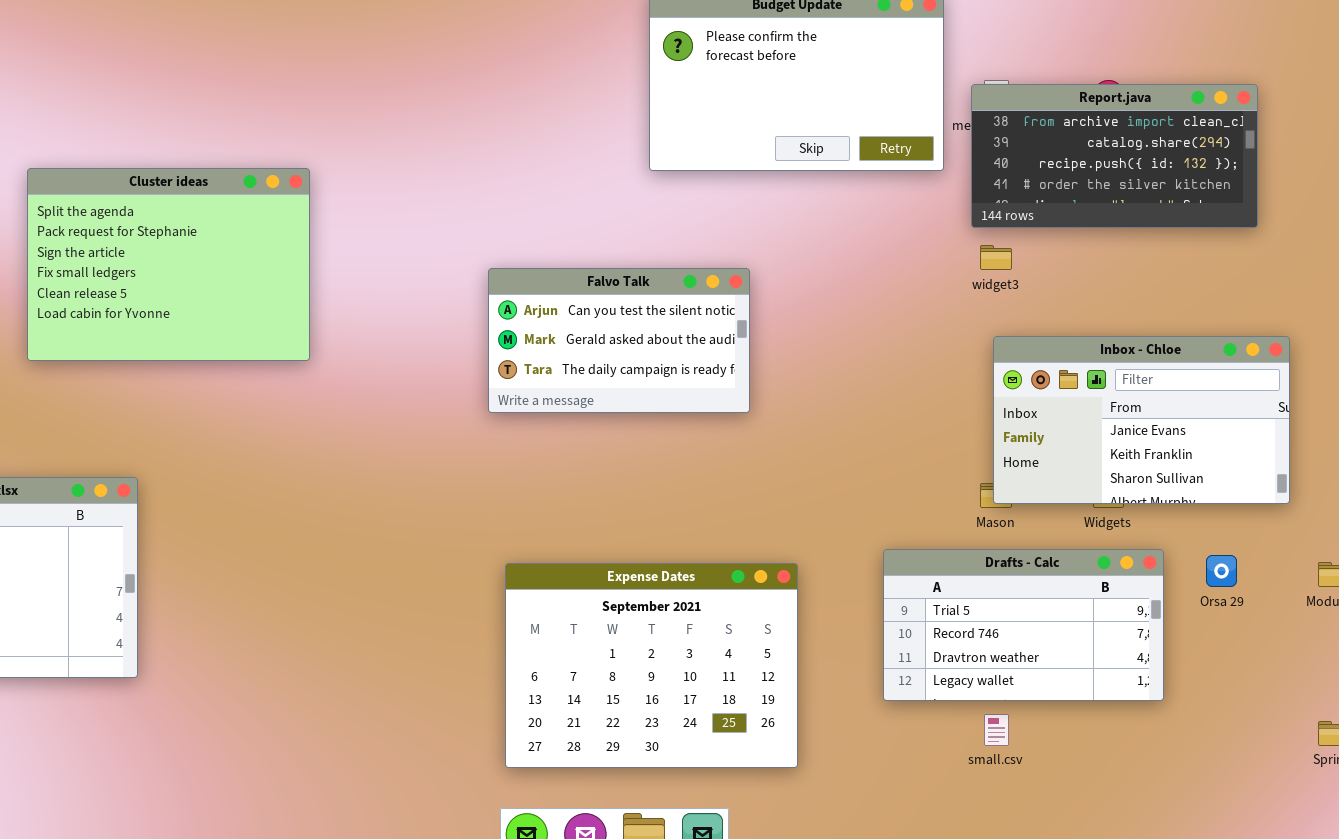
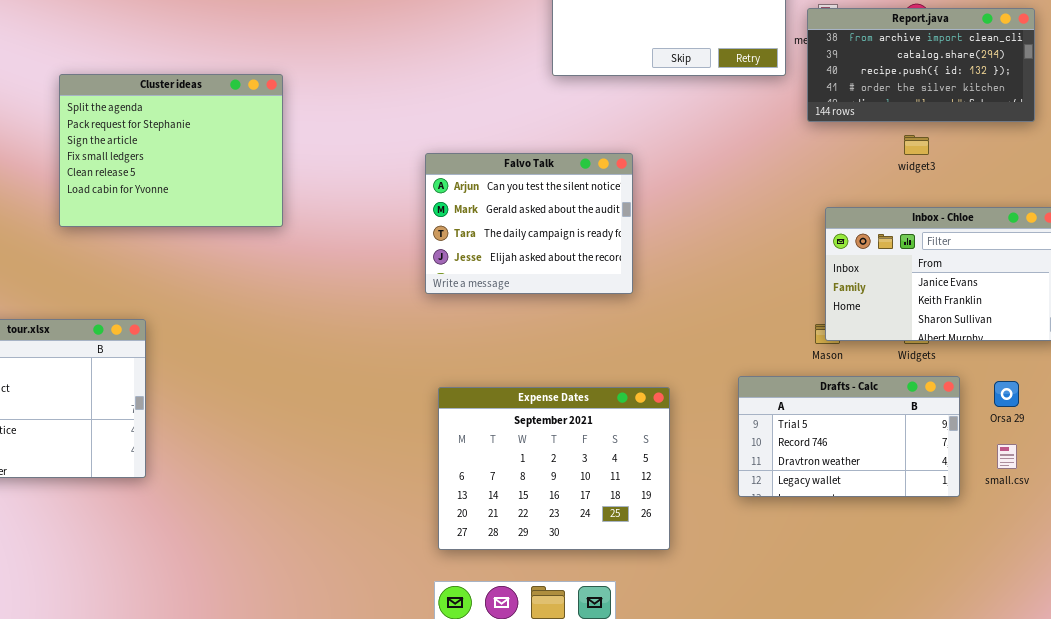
widget3: [980,245,1012,270] -> [904,135,929,155], moved
Falvo Talk: [488,268,750,413] -> [425,153,633,294], resized
small.csv: [984,714,1009,746] -> [997,444,1017,469], moved

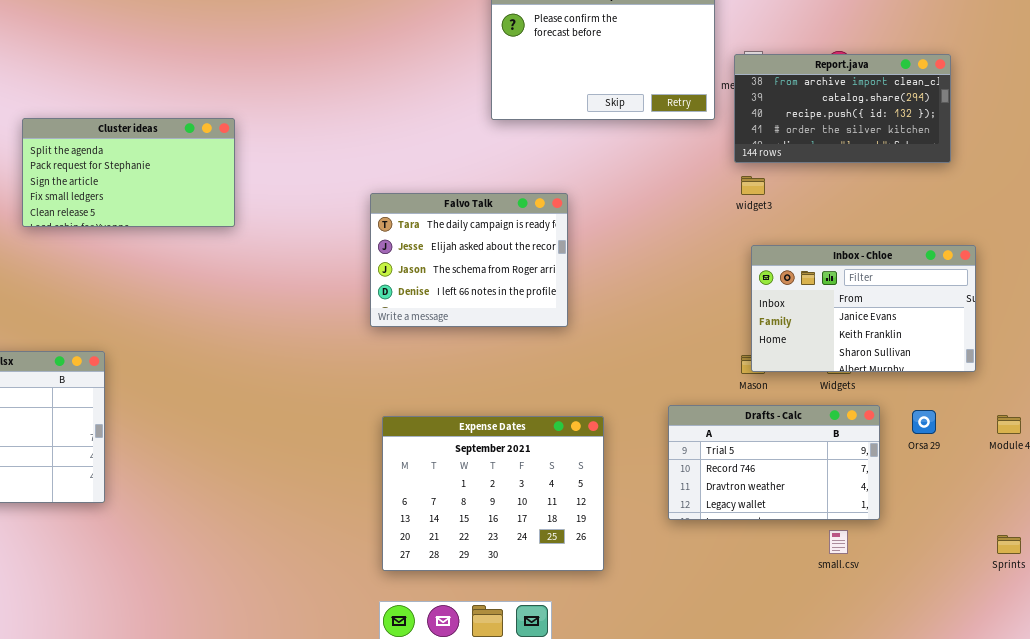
Cluster ideas: [59,74,283,227] -> [22,118,235,227], resized
widget3: [904,135,929,155] -> [741,176,765,195], moved
Falvo Talk: [425,153,633,294] -> [370,193,568,327], scrolled down 2 rows
small.csv: [997,444,1017,469] -> [829,530,848,554], moved

